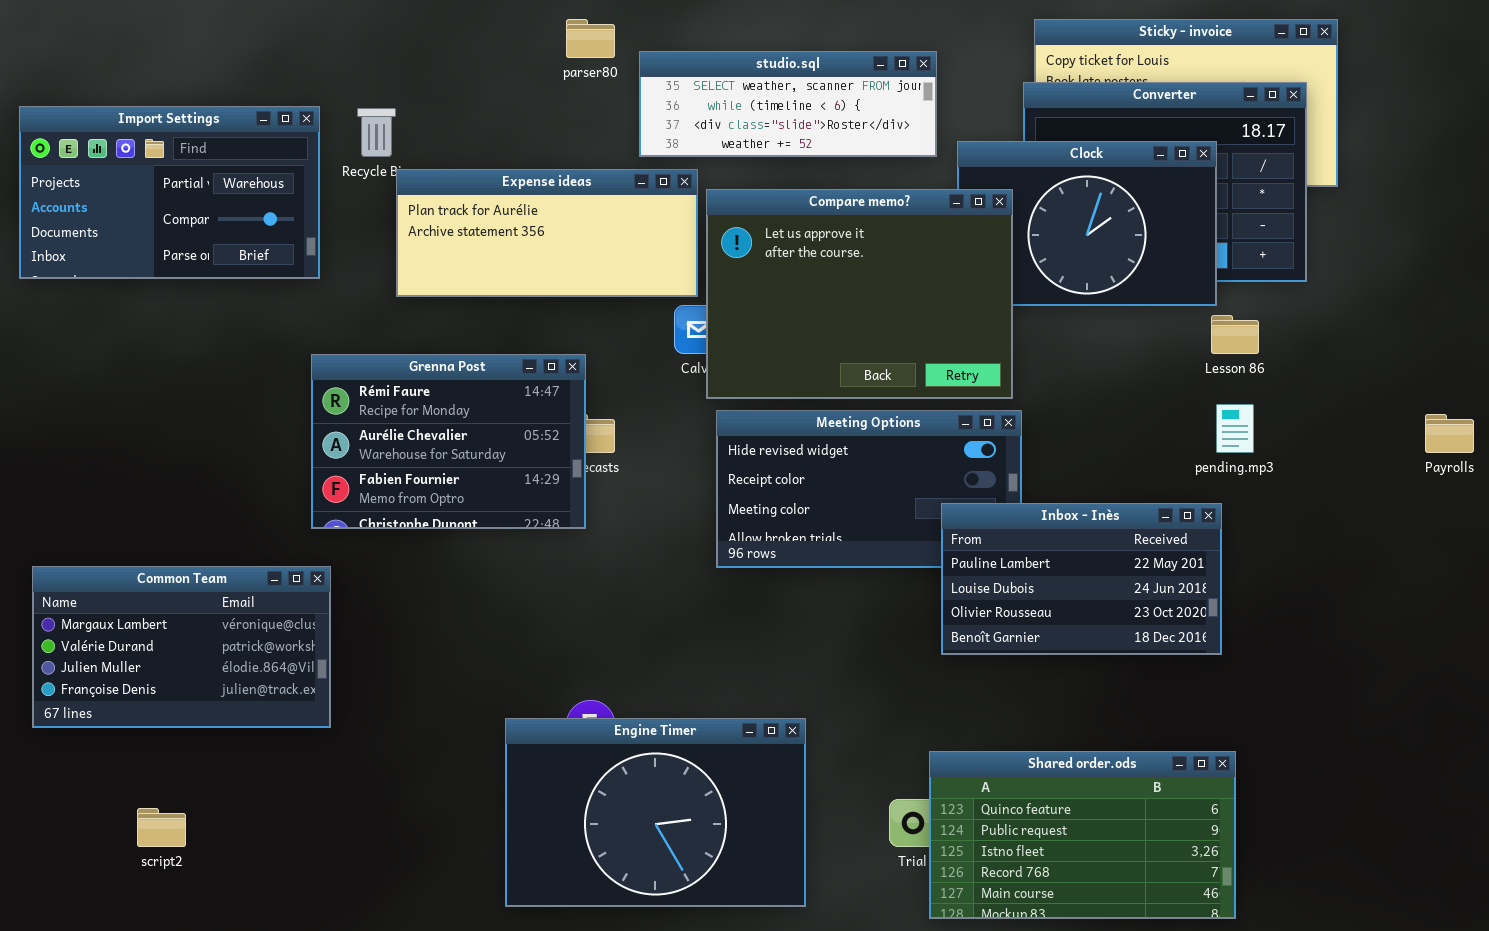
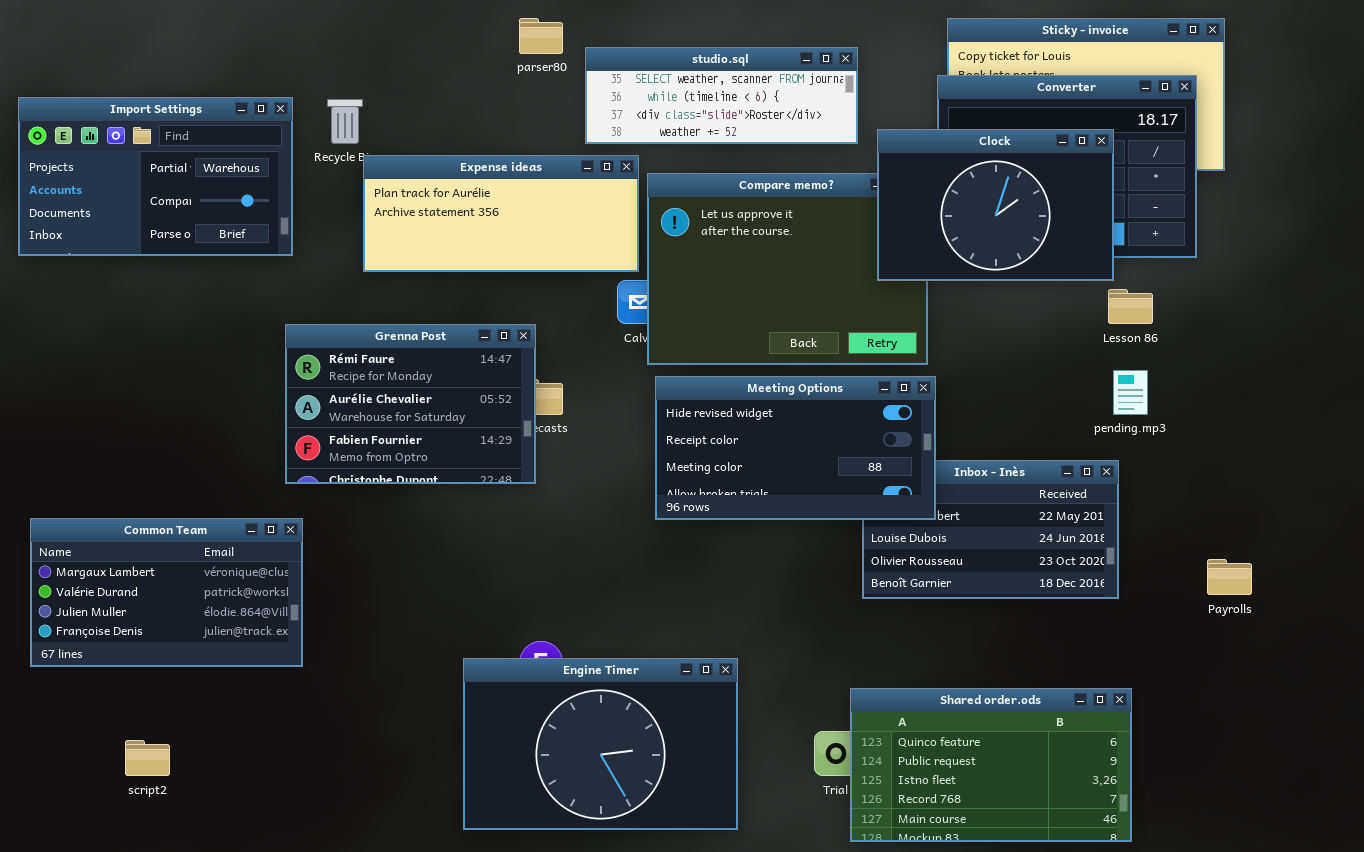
Clock: [957,141,1217,306] -> [877,129,1114,281], raised
Meeting Options: [716,410,1022,568] -> [655,376,936,520], raised
Payrolls: [1425,414,1474,453] -> [1207,559,1252,595], moved

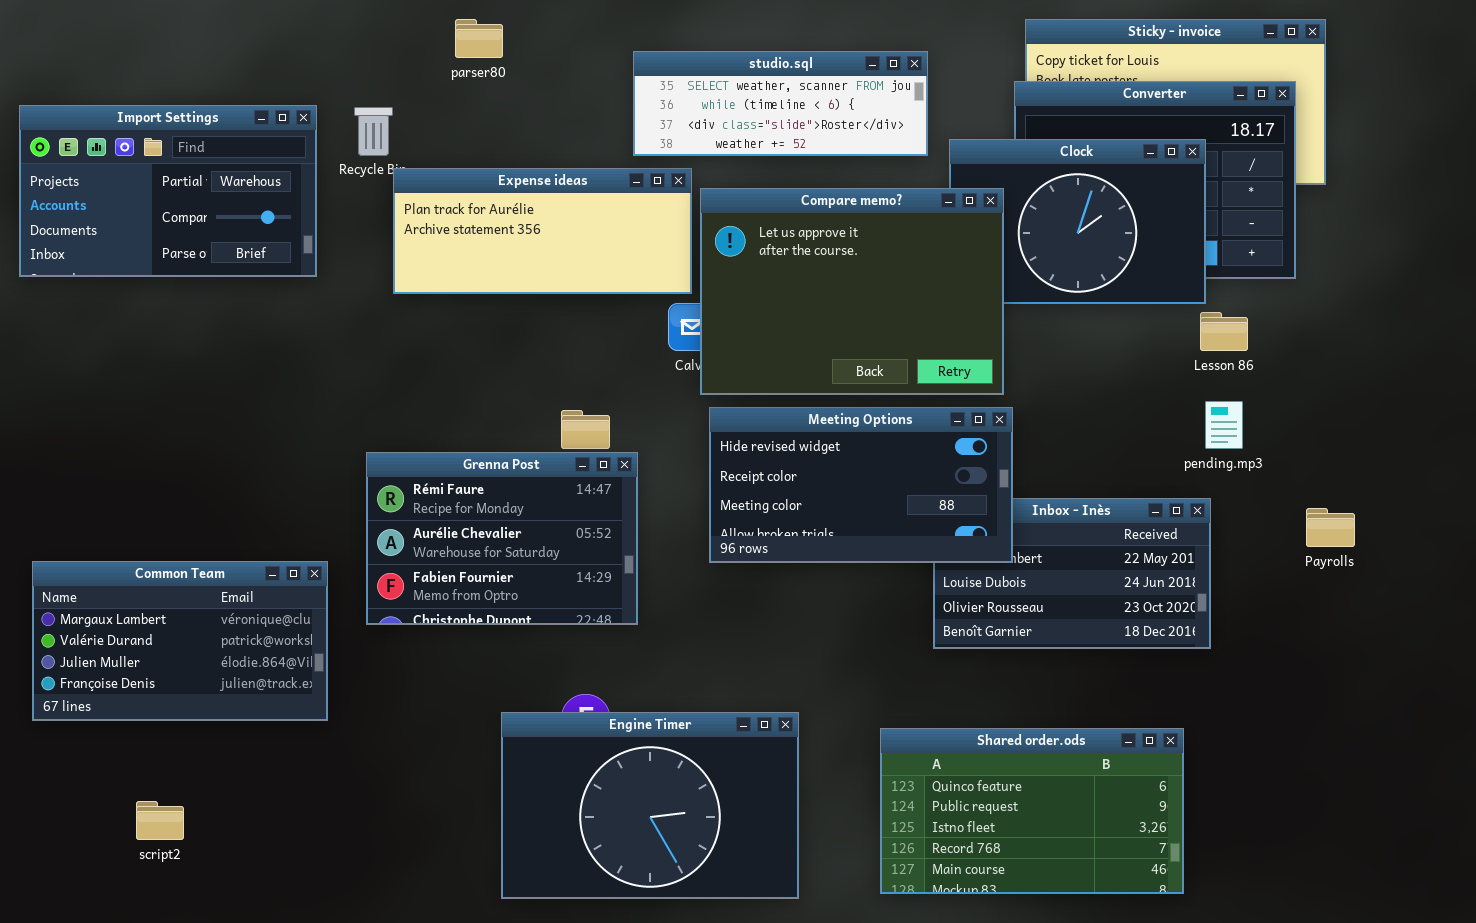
parser80: [519,18,563,54] -> [455,19,503,58], moved
Compare memo?: [647,173,928,365] -> [700,188,1004,395], raised
Grenna Post: [285,324,536,484] -> [366,452,638,625], moved
Payrolls: [1207,559,1252,595] -> [1306,508,1355,547], moved
Shared order.ods: [850,688,1132,842] -> [880,728,1184,894], moved

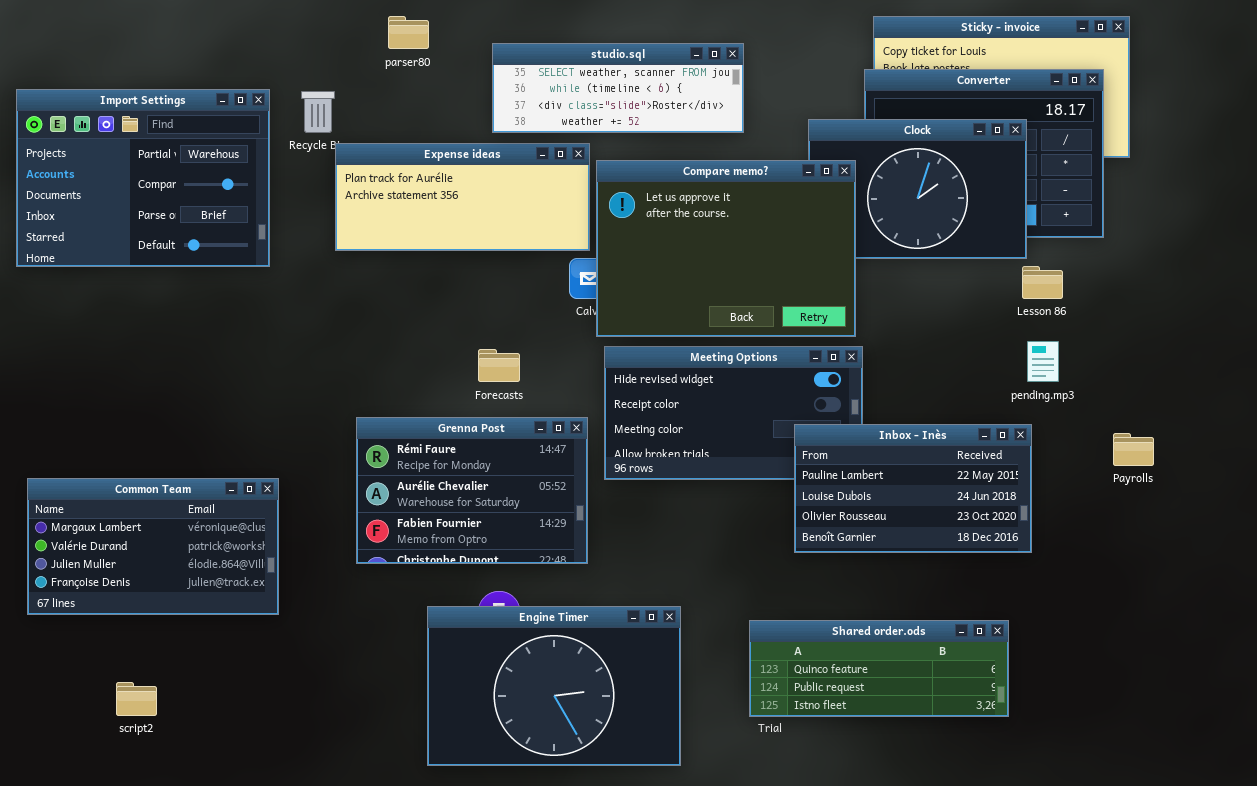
studio.sql: [633,51,928,156] -> [492,43,744,133], moved
Import Settings: [19,105,317,277] -> [16,89,270,267], resized
Grenna Post: [366,452,638,625] -> [356,417,588,564], moved
Inbox - Inès: [933,498,1211,649] -> [794,424,1032,553], raised
Shared order.ods: [880,728,1184,894] -> [749,620,1009,717], resized

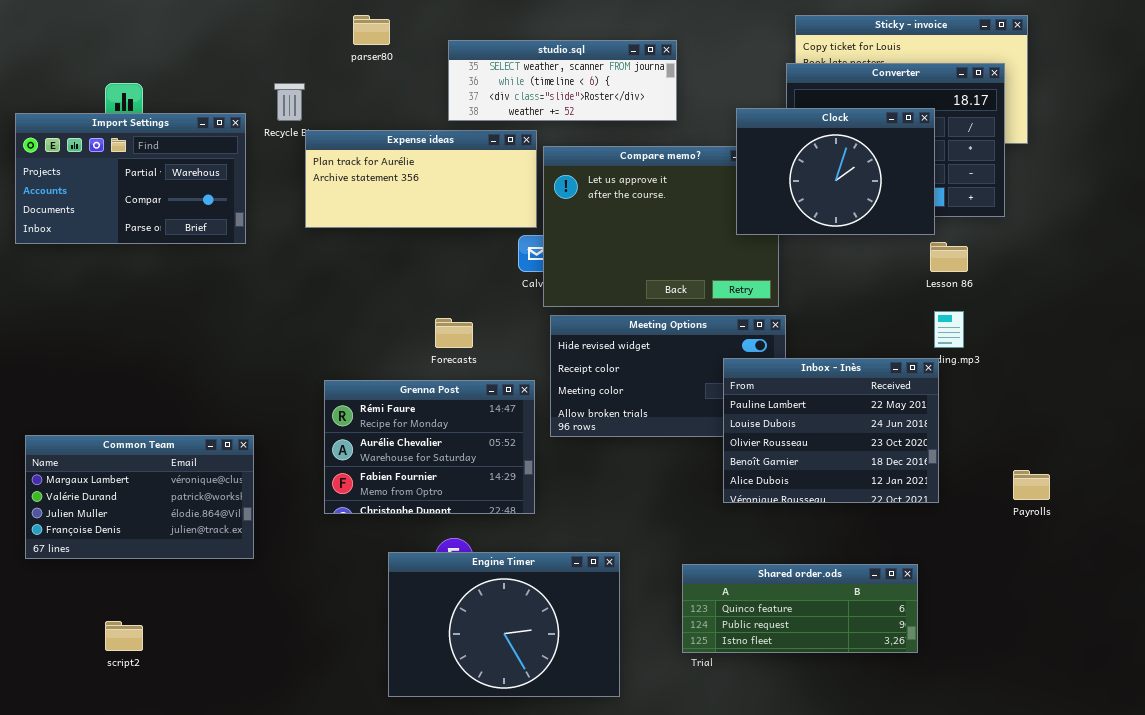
Import Settings: [16,89,270,267] -> [15,113,246,244], resized
Clock: [808,119,1027,259] -> [736,108,935,235], raised
Inbox - Inès: [794,424,1032,553] -> [723,358,939,503], resized
Payrolls: [1113,433,1154,466] -> [1013,470,1050,500], moved

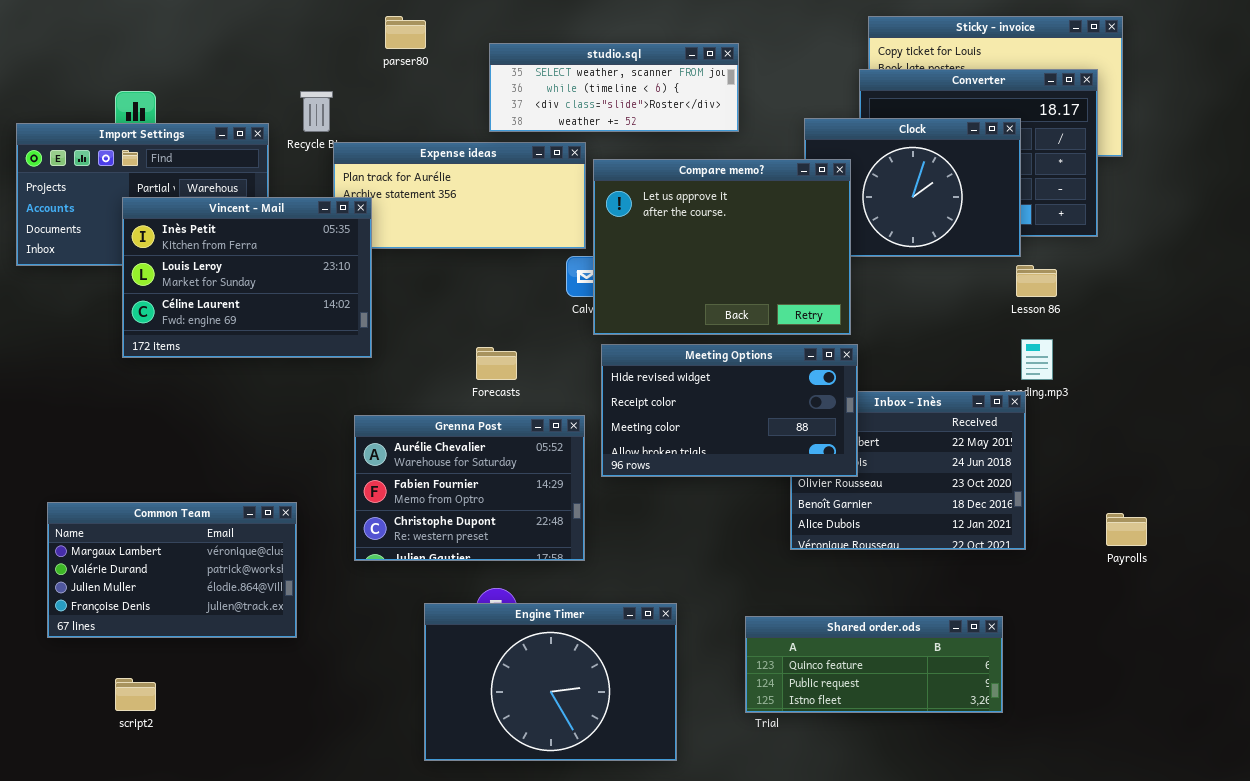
Compare memo?: [543,146,779,307] -> [593,159,851,335], raised
Vincent - Mail: none -> [122,197,372,358], opened
Meeting Options: [550,315,786,437] -> [601,344,858,477], raised
Grenna Post: [324,380,535,514] -> [354,415,585,561], scrolled down 1 row
Common Team: [25,435,254,559] -> [47,502,297,638], moved

